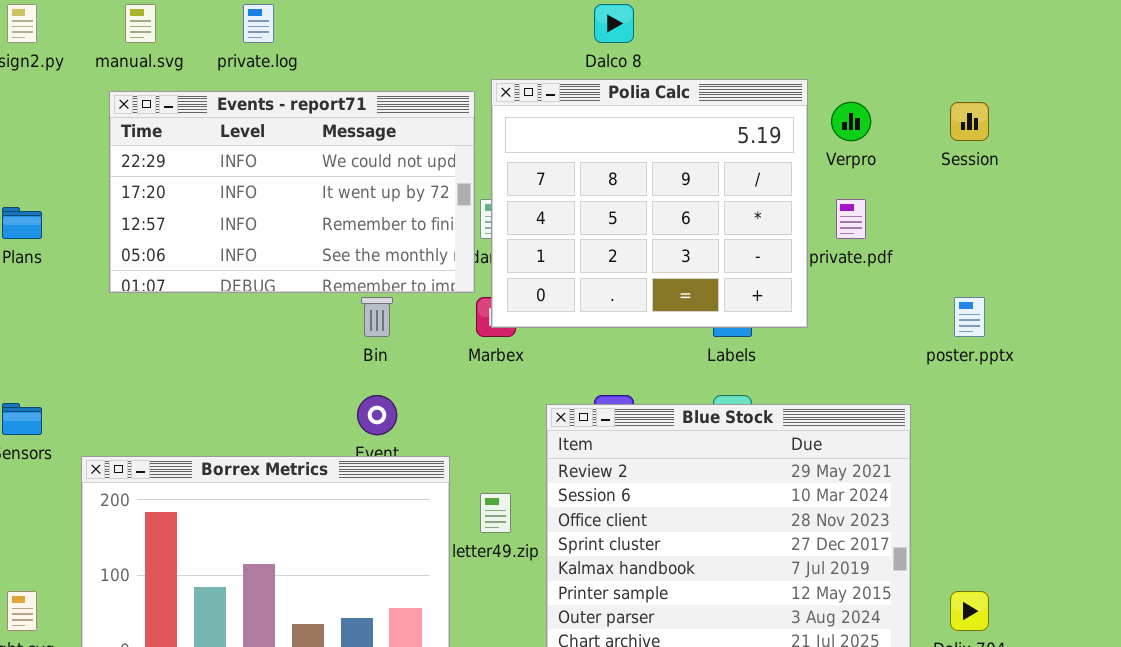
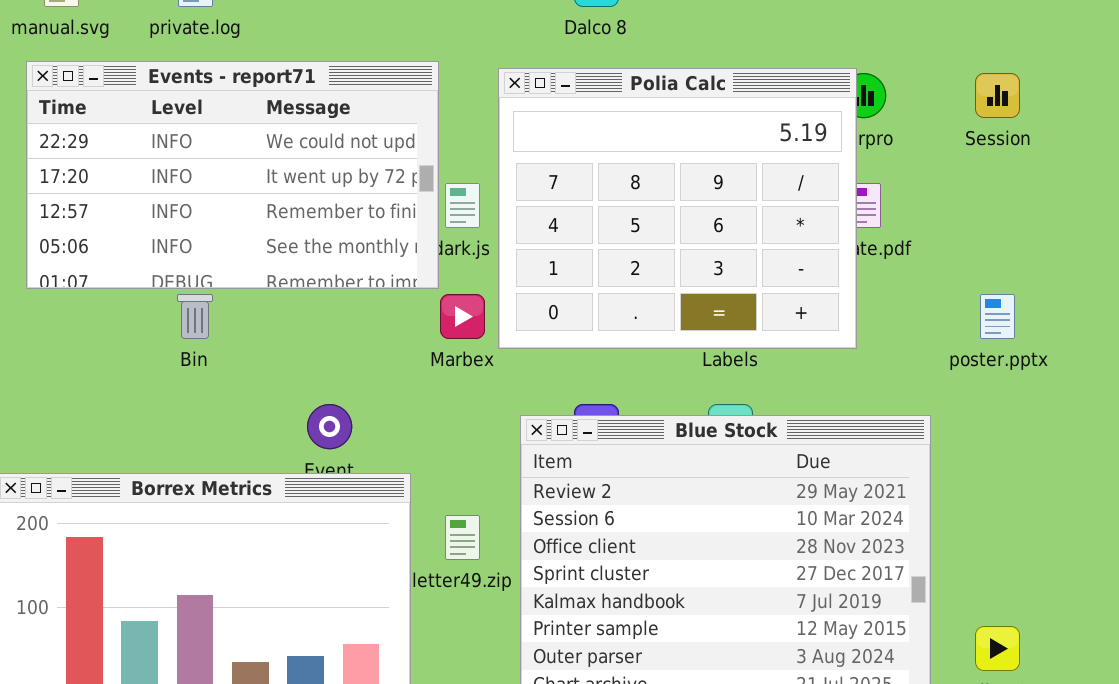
Polia Calc: [491,79,808,328] -> [498,68,857,349], moved
Bin: [361,297,393,337] -> [177,294,213,339], moved

